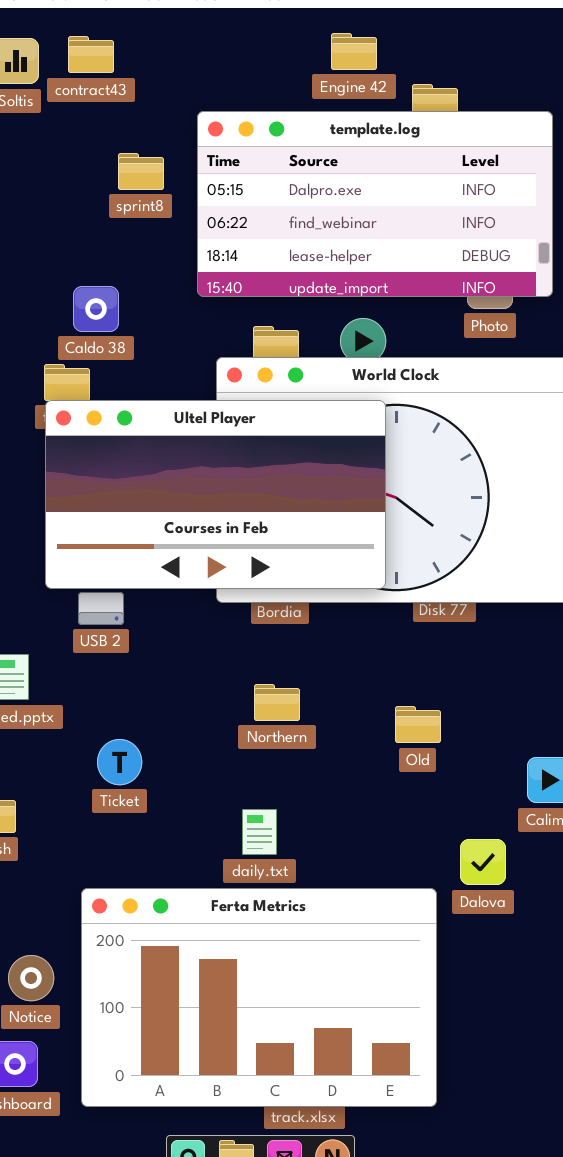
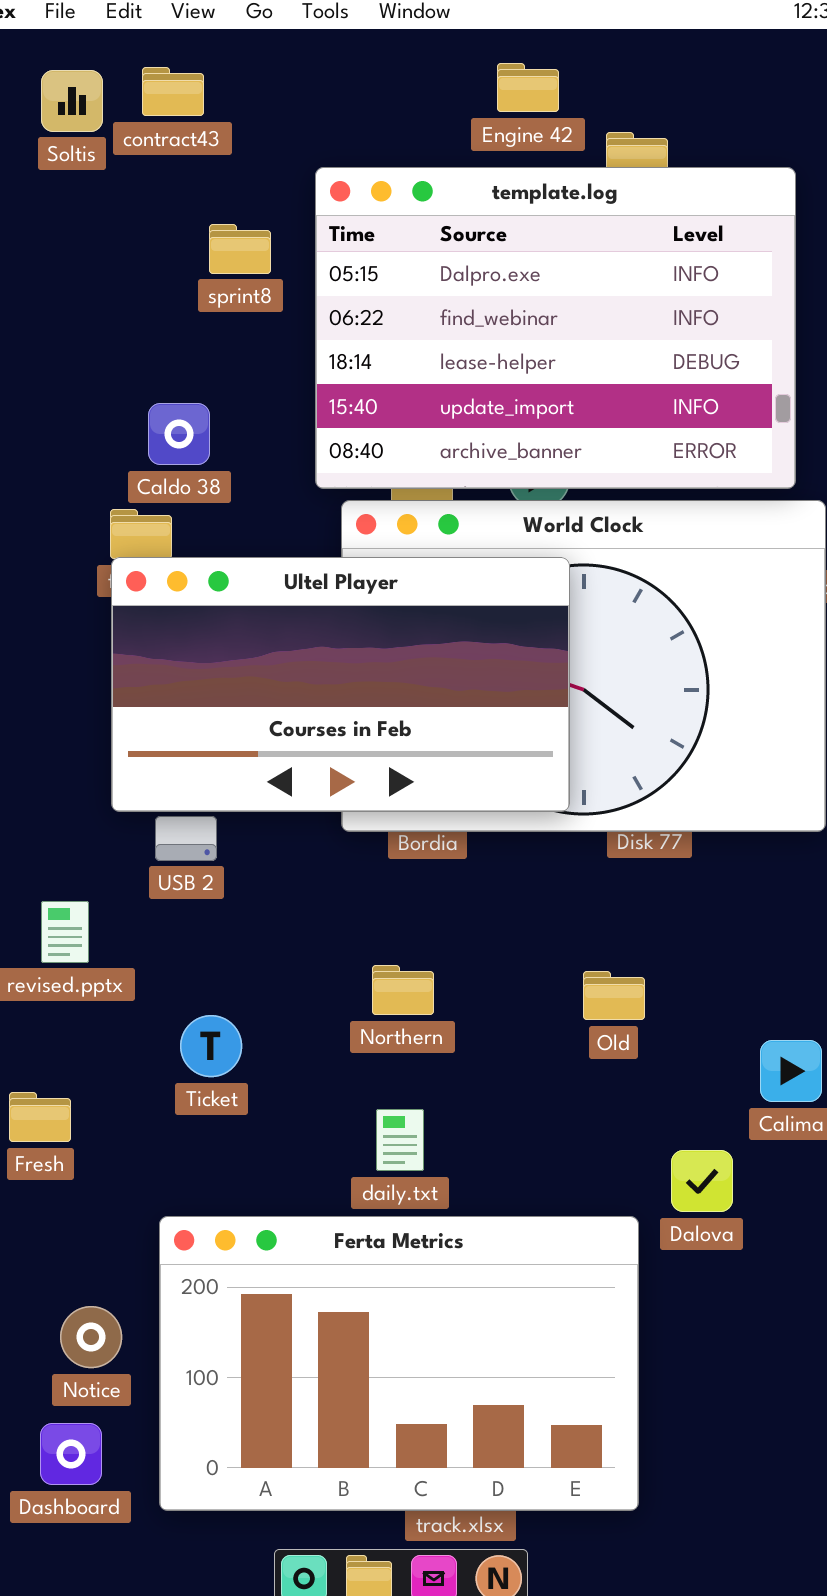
template.log: [197,111,553,297] -> [315,167,796,489], resized
Northern: [254,684,300,721] -> [372,965,434,1015], moved

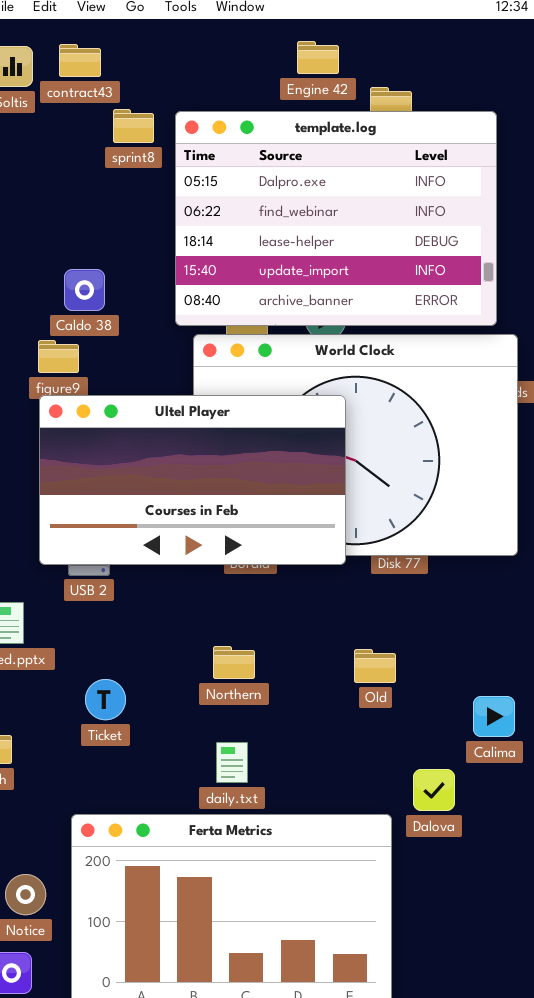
sprint8: [209,224,271,274] -> [113,109,154,143], moved
Ultel Player: [111,557,570,812] -> [39,395,346,565], moved

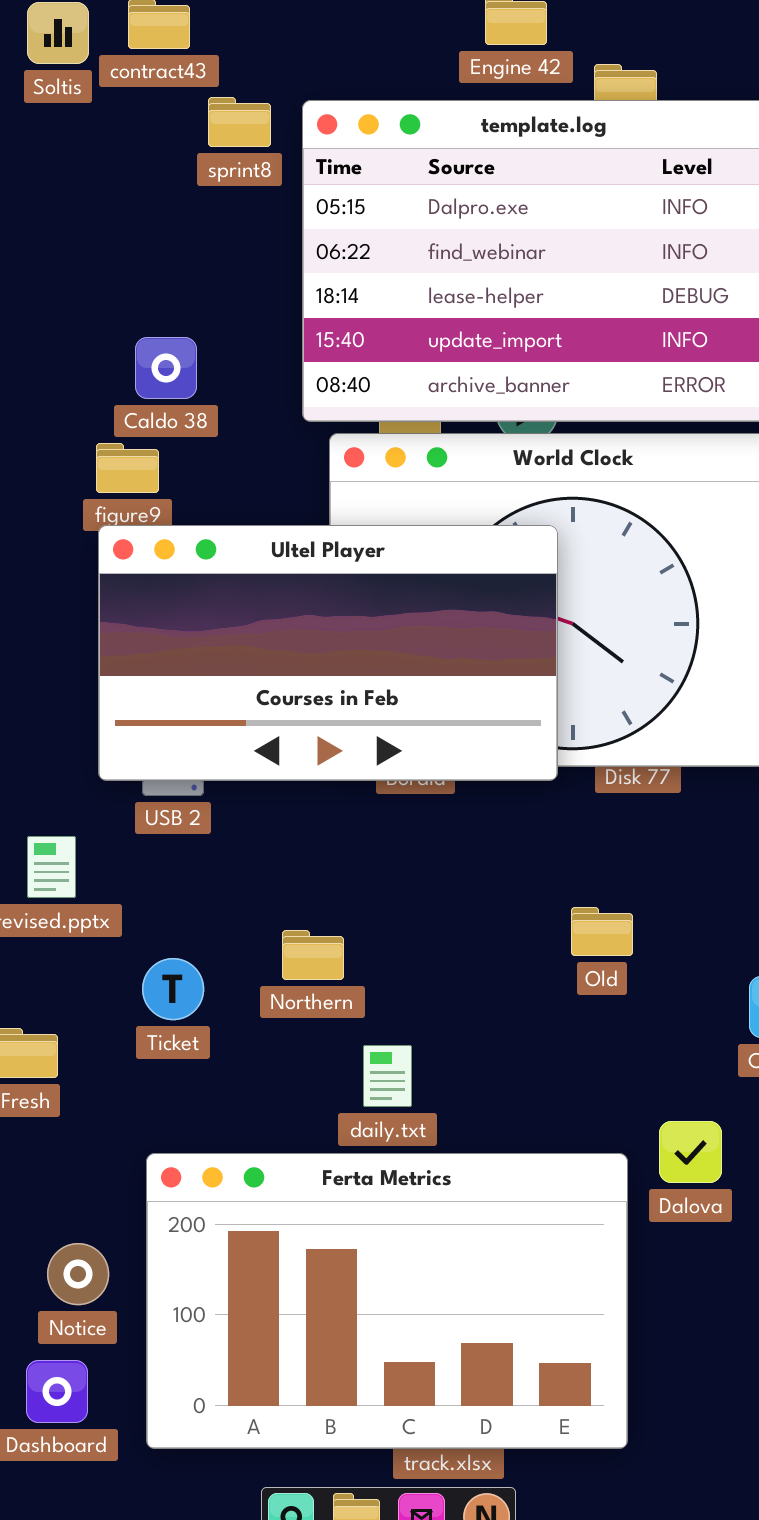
Northern: [213,646,255,679] -> [282,930,344,980], moved
Ticket: [85,679,126,720] -> [142,958,204,1020], moved
Dalova: [413,769,455,811] -> [659,1121,722,1183], moved

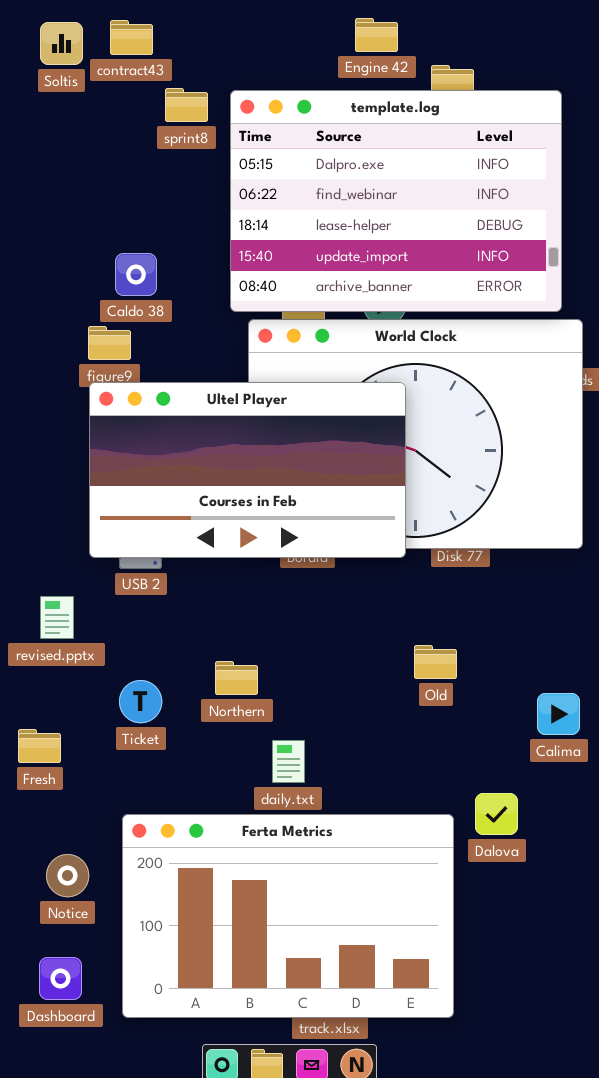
Notice: [47,1243,109,1305] -> [46,854,89,897], moved

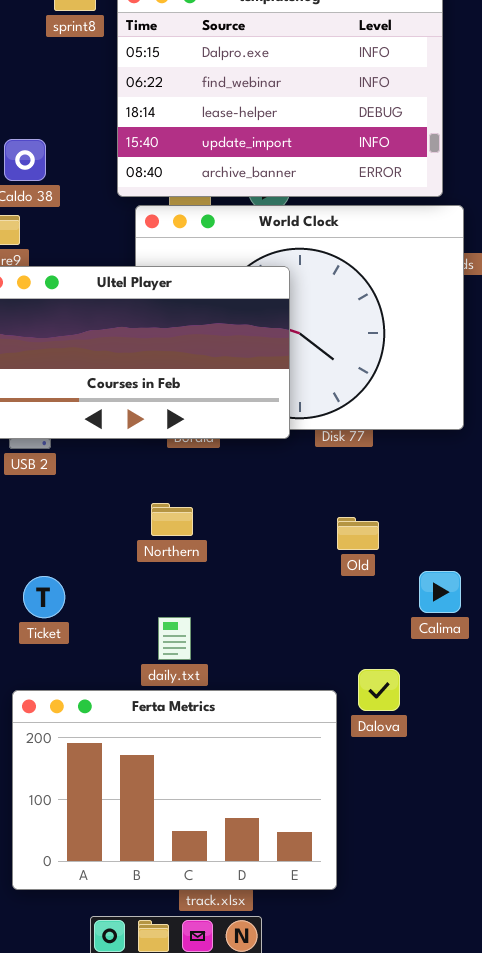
Old: [414,645,457,679] -> [337,517,379,550], moved
Northern: [215,661,258,695] -> [151,503,193,536], moved
Ticket: [119,680,162,723] -> [23,576,65,618], moved

